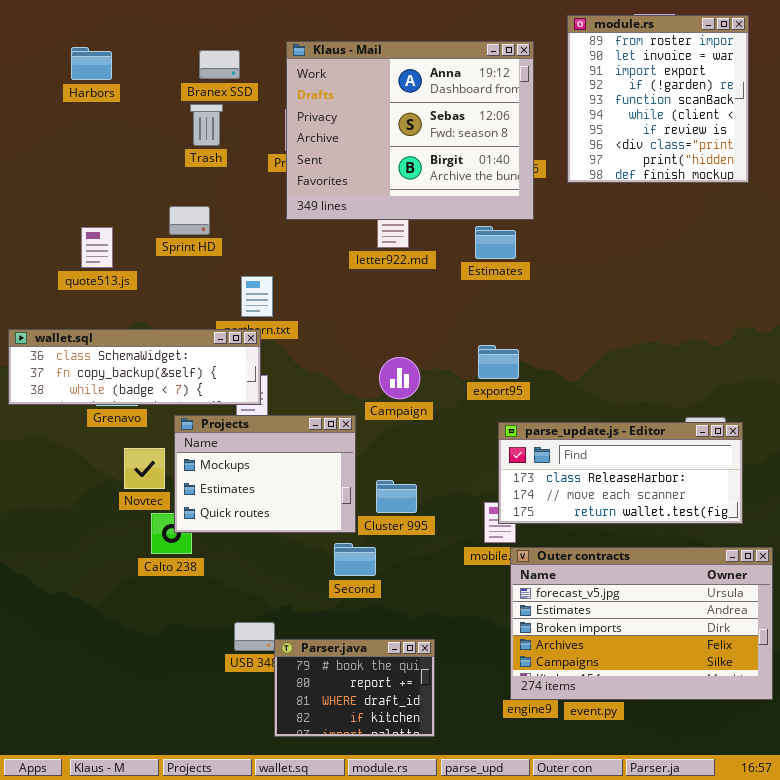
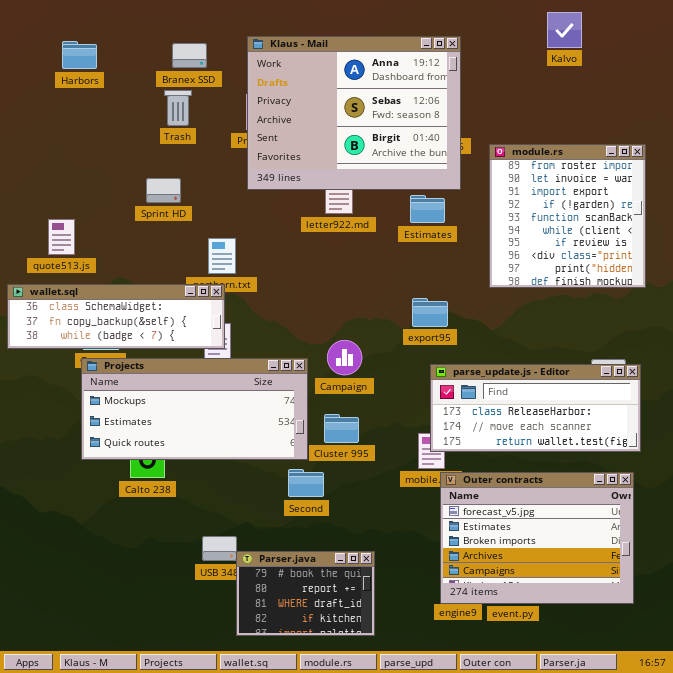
module.rs: [567,15,749,183] -> [489,144,646,288], moved
quote513.js: [81,227,113,268] -> [48,219,75,255], moved
Campaign: [379,357,420,399] -> [327,340,362,375], moved
Projects: [174,415,356,533] -> [81,358,308,460], resized
Outer contracts: [510,547,773,700] -> [440,472,634,604], resized

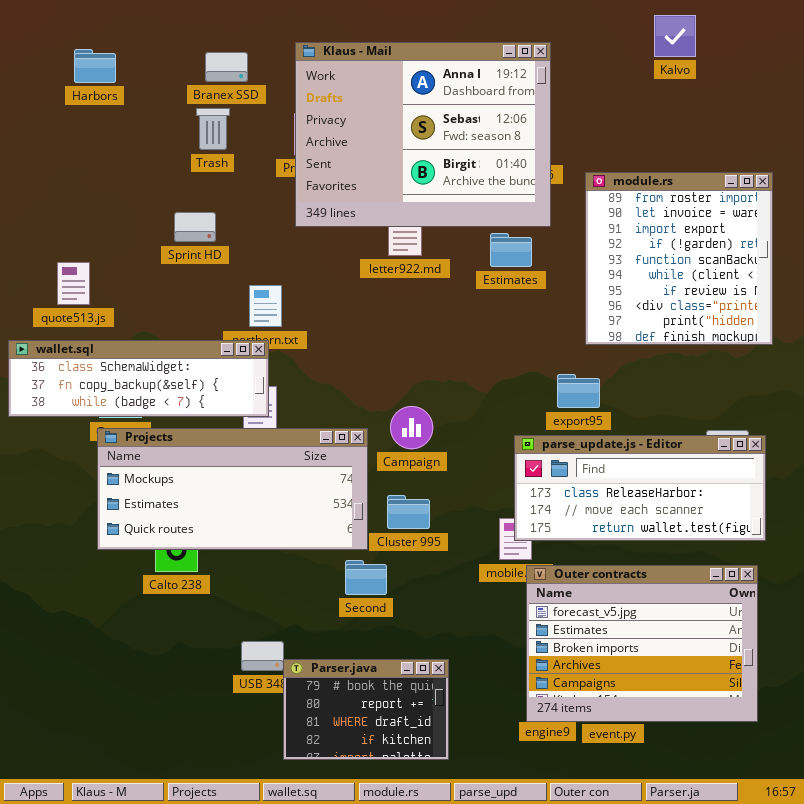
export95: [412,298,448,327] -> [557,374,600,408], moved

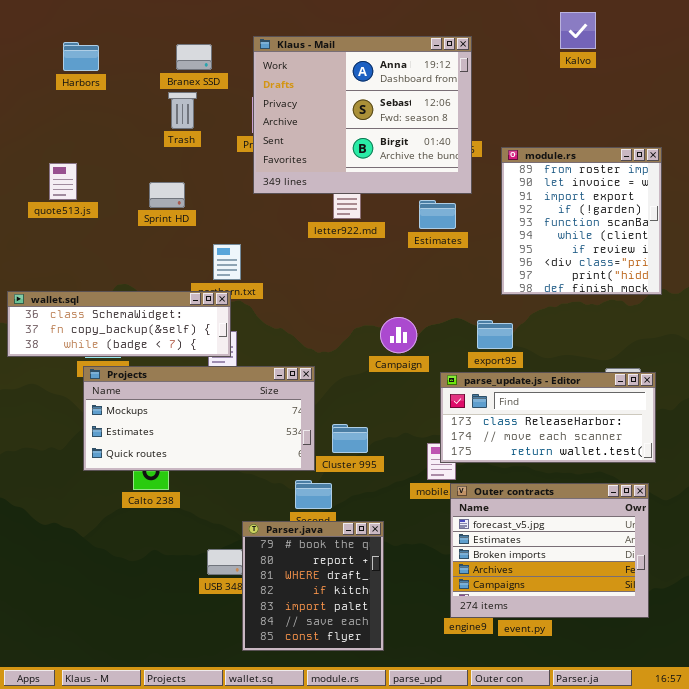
quote513.js: [57,262,90,305] -> [49,163,77,200], moved
Campaign: [390,406,433,449] -> [380,317,417,353], moved
Parser.java: [283,659,449,760] -> [242,521,384,651], resized

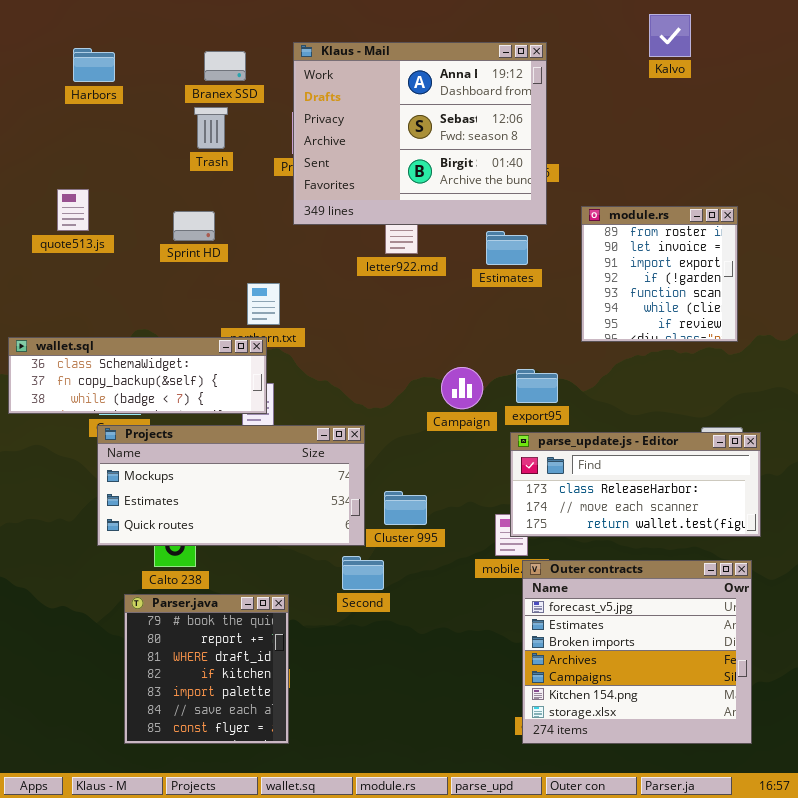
module.rs: [501,147,662,295] -> [581,206,738,342], resized
export95: [477,320,513,349] -> [516,369,558,403], moved
Outer contracts: [450,483,649,618] -> [522,560,752,744], resized
Parser.java: [242,521,384,651] -> [124,594,289,744], moved

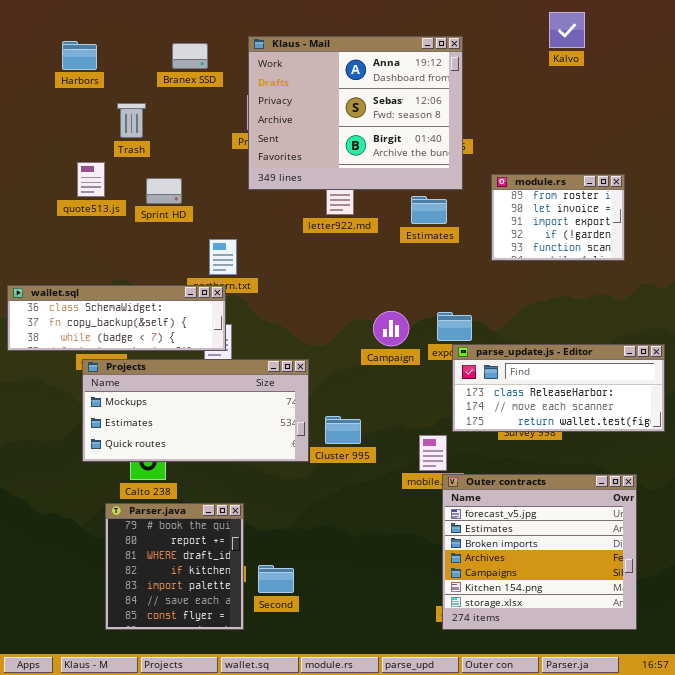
Trash: [194,107,228,149] -> [117,103,146,138], moved
quote513.js: [57,189,89,231] -> [77,162,105,197], moved
module.rs: [581,206,738,342] -> [491,174,625,261], resized
parse_update.js - Editor: [510,432,761,537] -> [452,344,665,432], moved
Second: [342,556,384,590] -> [258,565,294,593], moved

